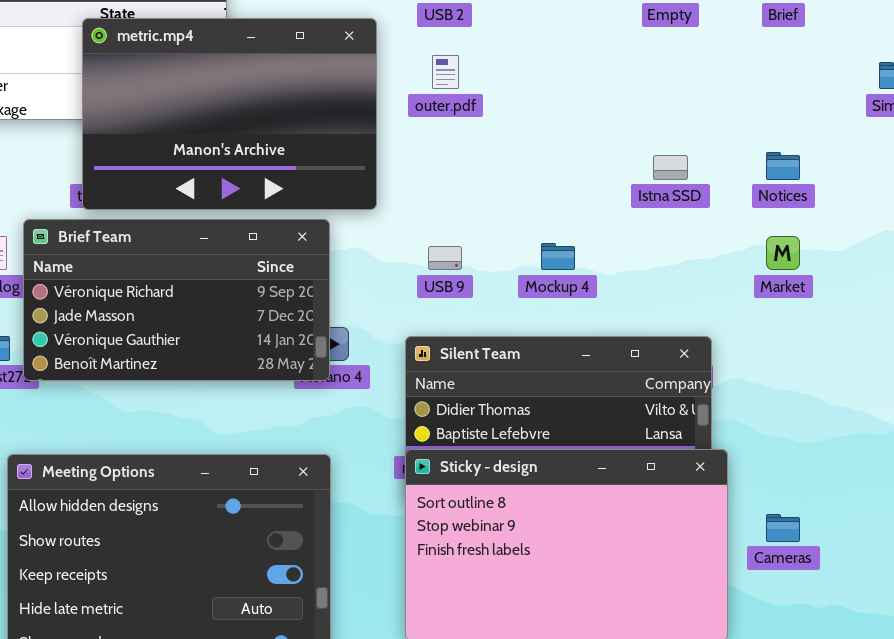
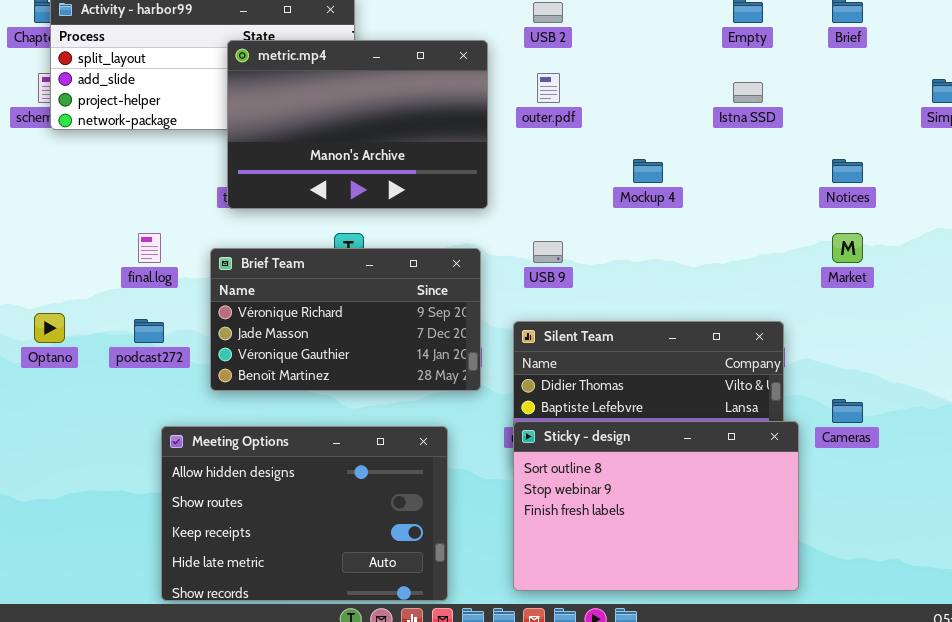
Istna SSD: [653,155,688,180] -> [733,82,763,103], moved
Brief Team: [23,219,330,381] -> [210,248,481,391], moved
Mockup 4: [541,243,575,270] -> [633,159,663,183], moved
Cameras: [766,514,800,542] -> [832,399,863,423], moved

